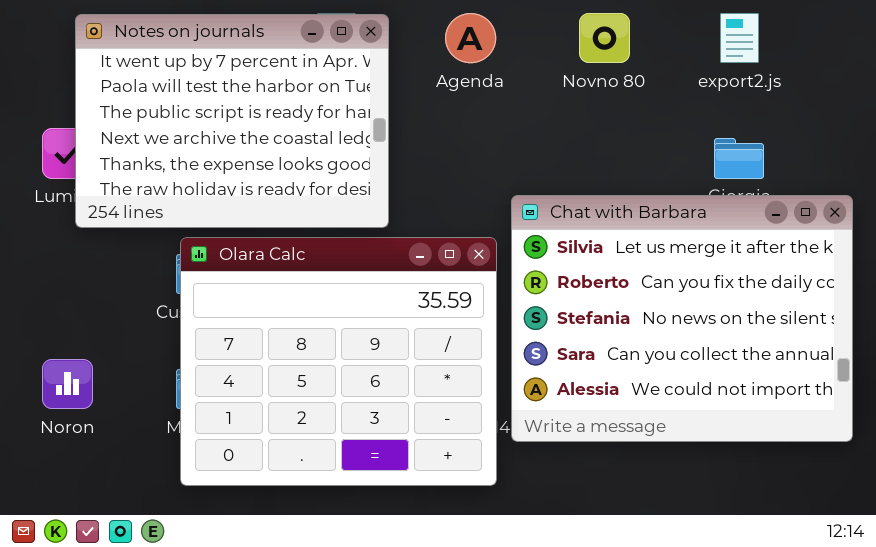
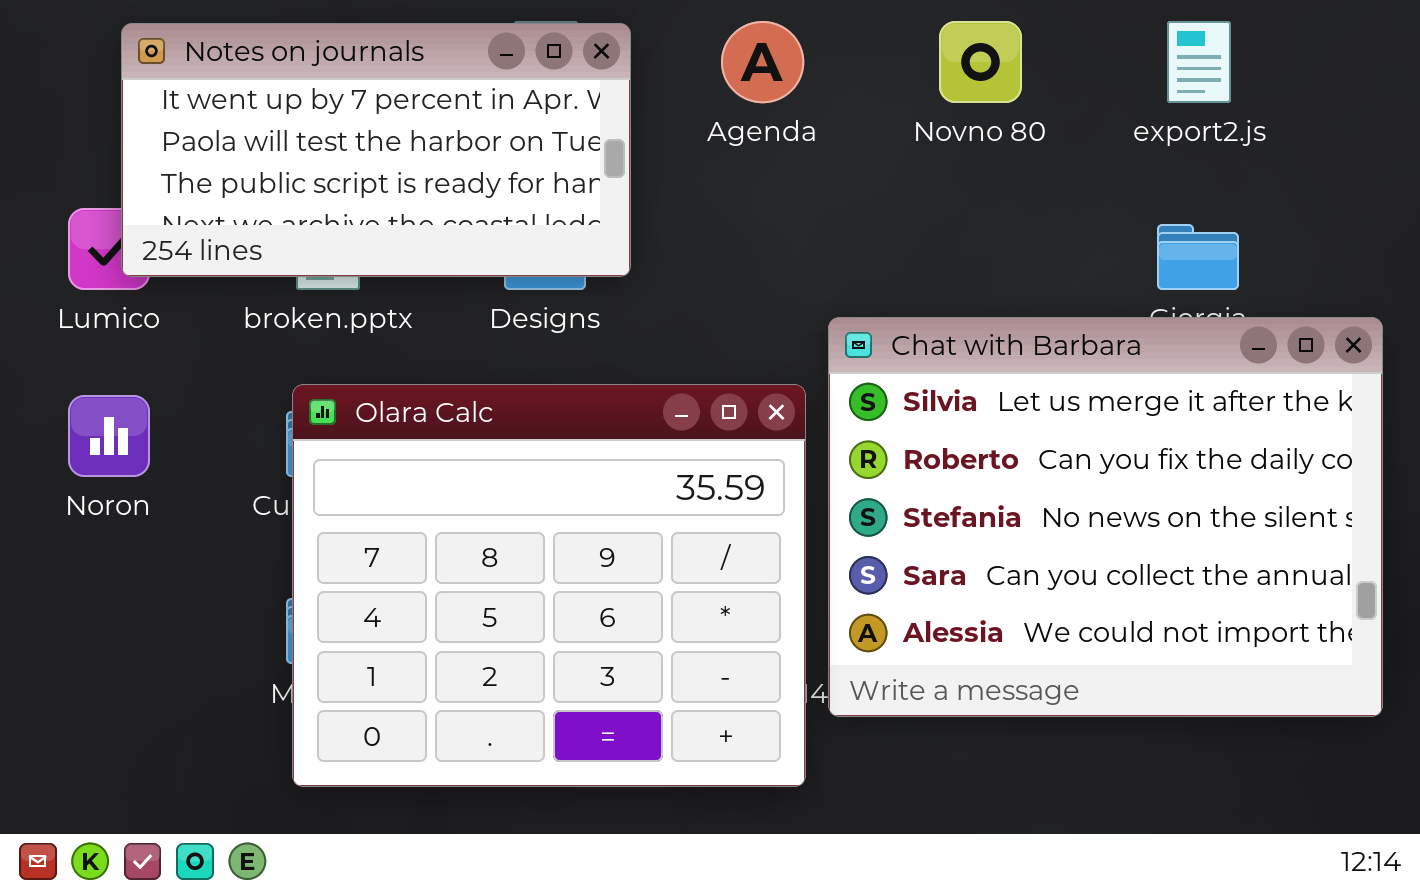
Notes on journals: [75,14,389,228] -> [121,23,631,277], resized
Noron: [42,359,93,409] -> [68,395,150,477], moved

